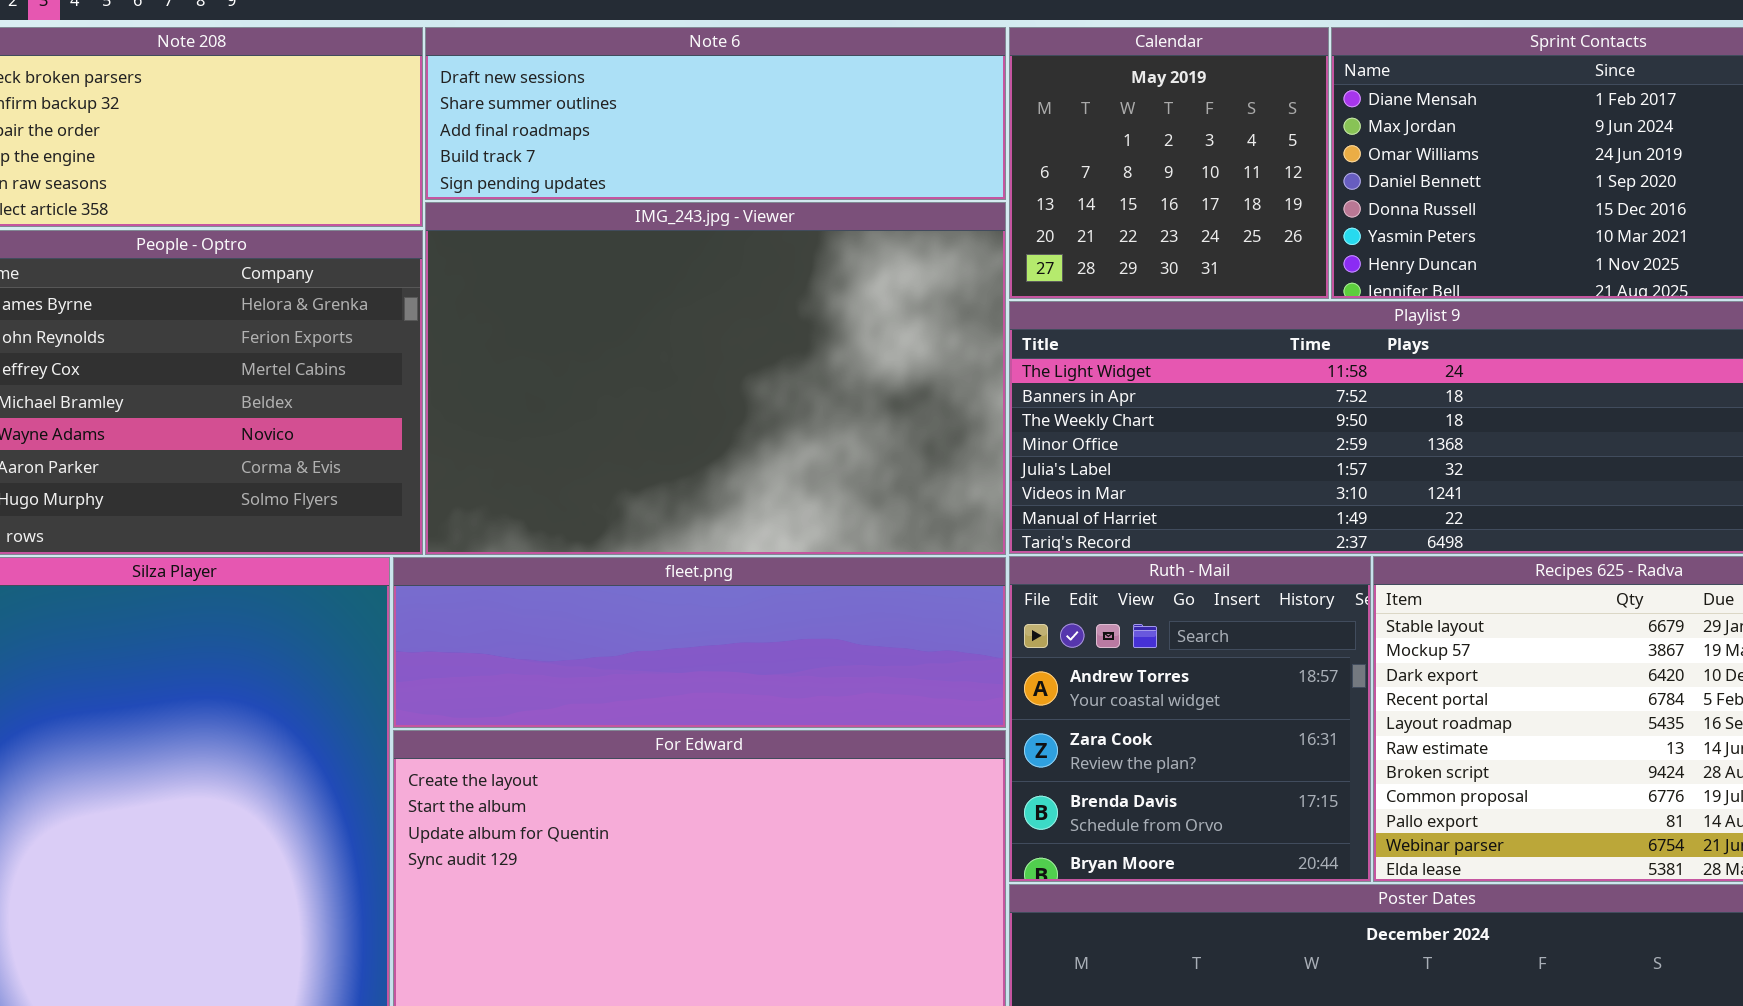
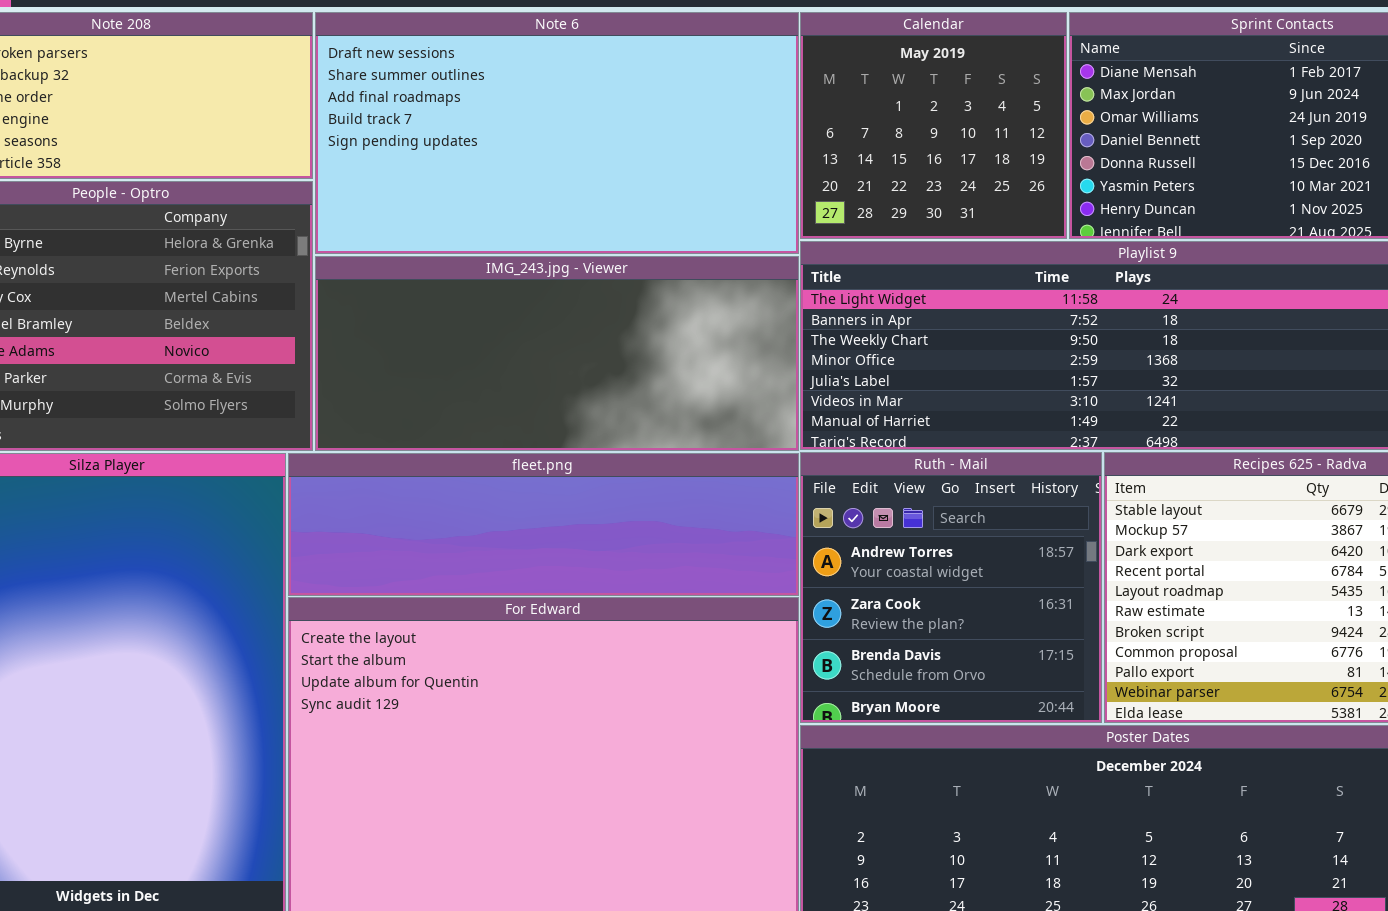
Note 6: [425,27,1006,200] -> [315,12,799,254], resized
IMG_243.jpg - Viewer: [425,202,1006,555] -> [315,256,799,451], resized

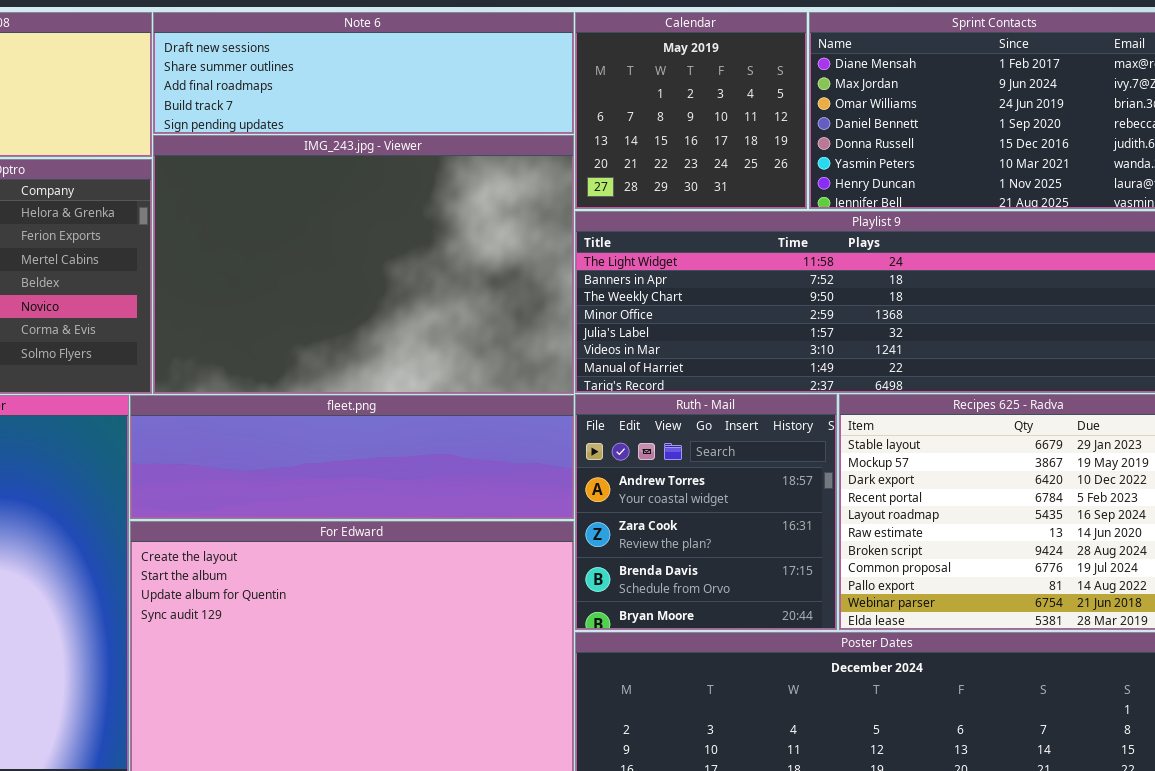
Note 6: [315,12,799,254] -> [153,12,574,134], resized
IMG_243.jpg - Viewer: [315,256,799,451] -> [153,135,574,394], resized

